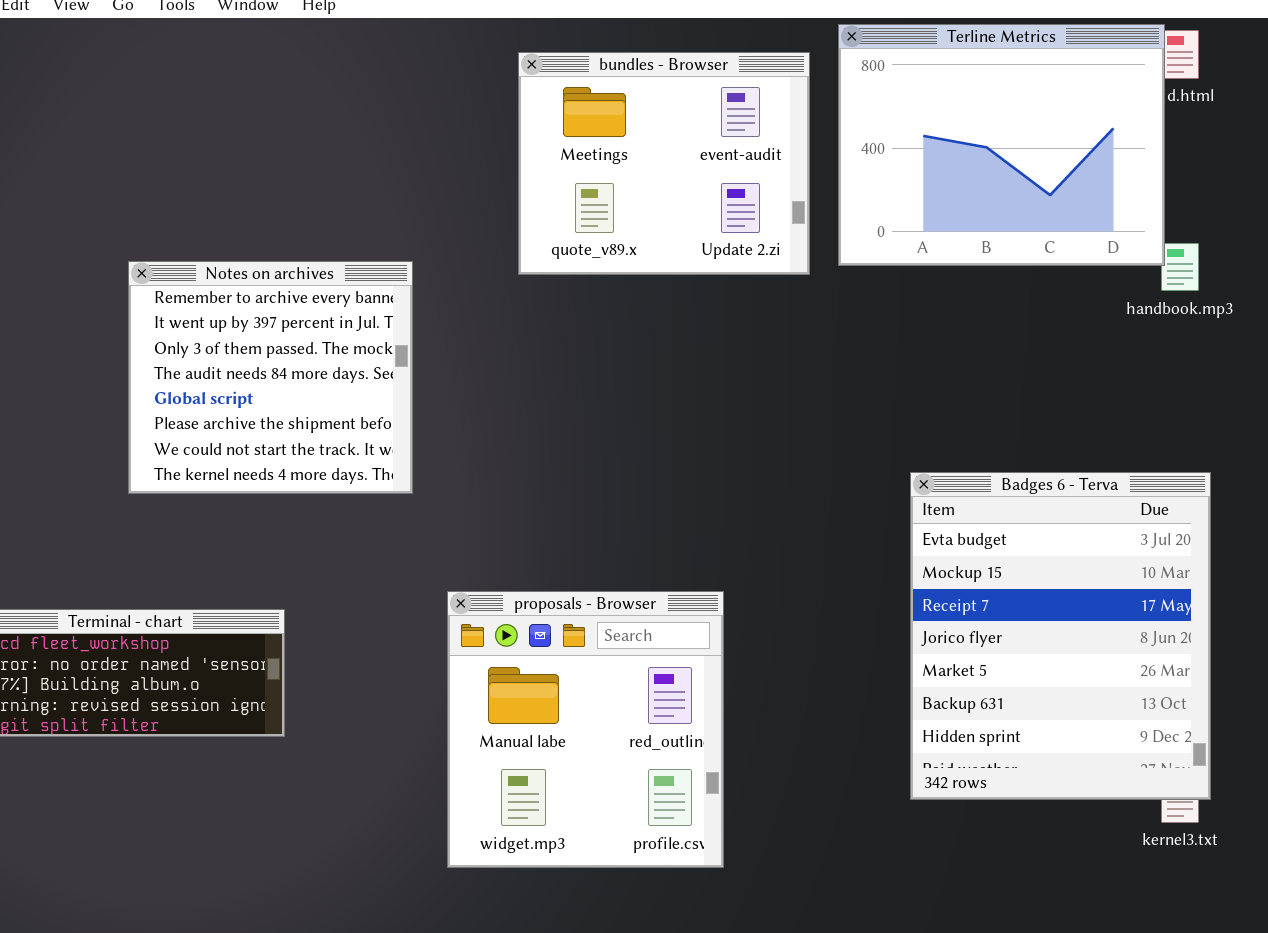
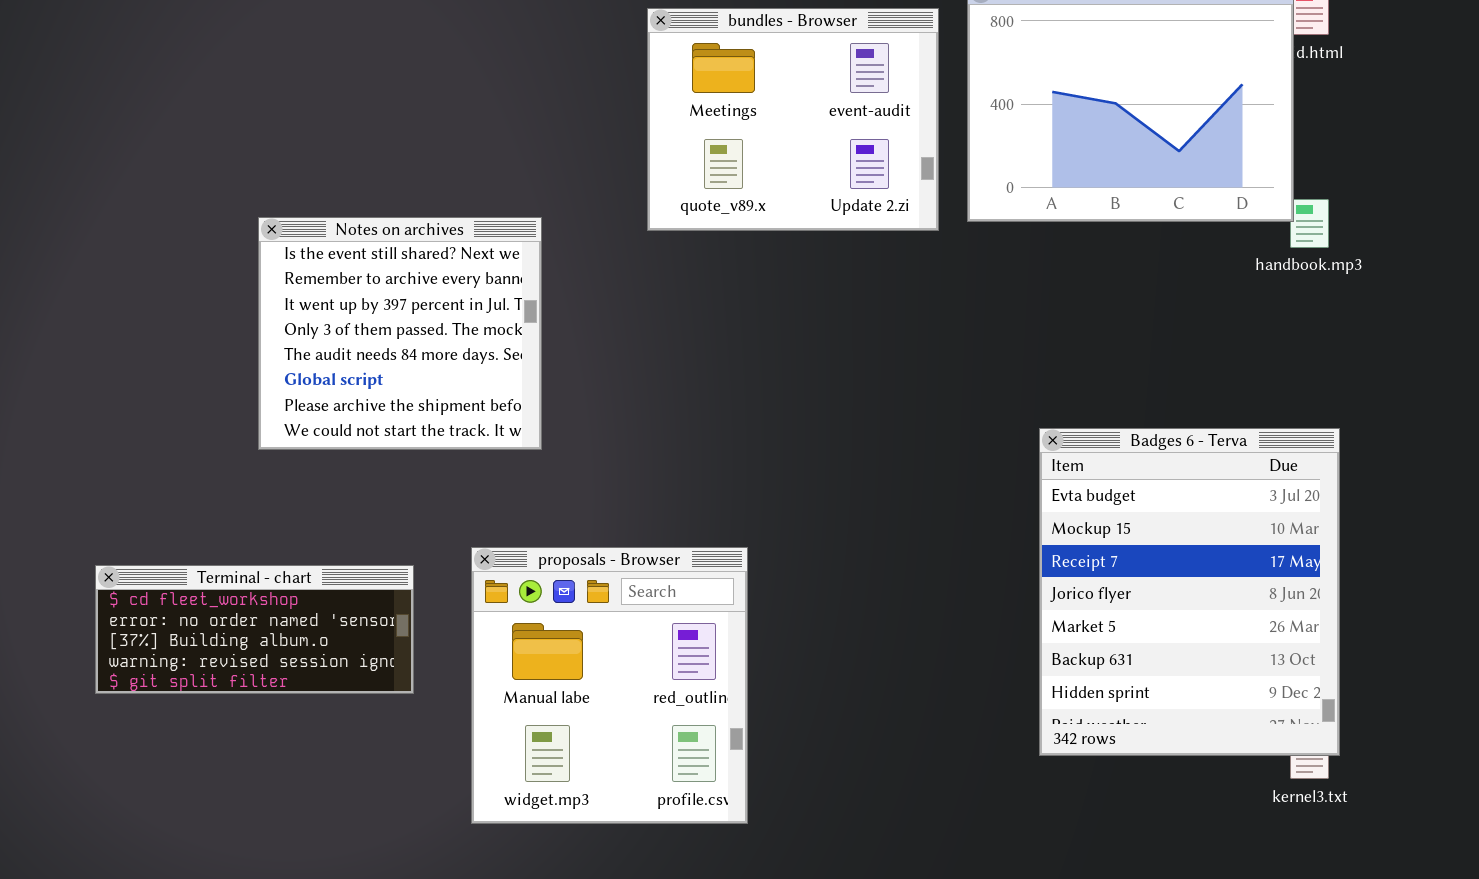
Notes on archives: [128,261,413,494] -> [258,217,542,450], scrolled up 1 row
proposals - Browser: [447,591,724,868] -> [471,547,748,824], moved

